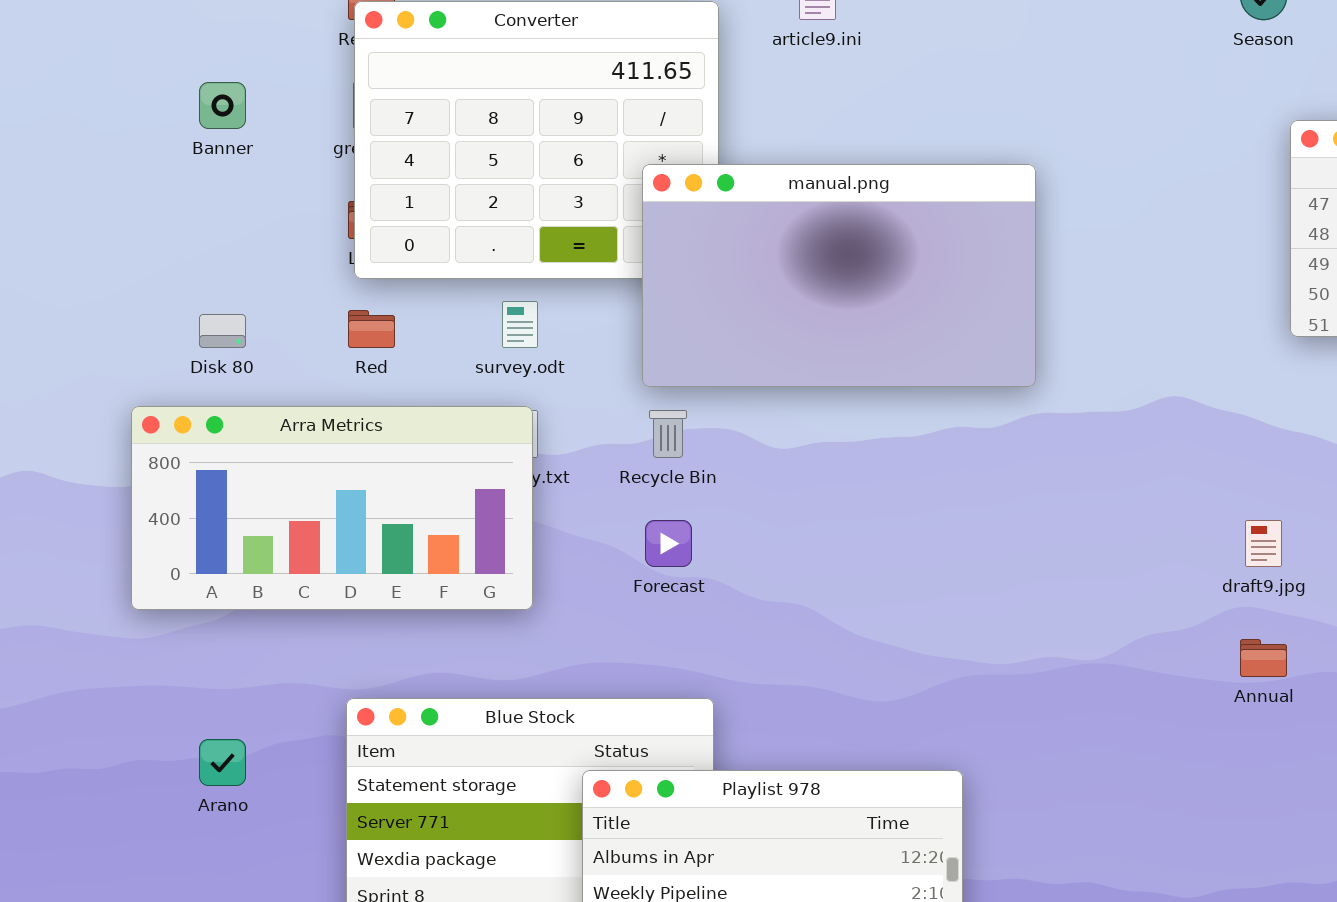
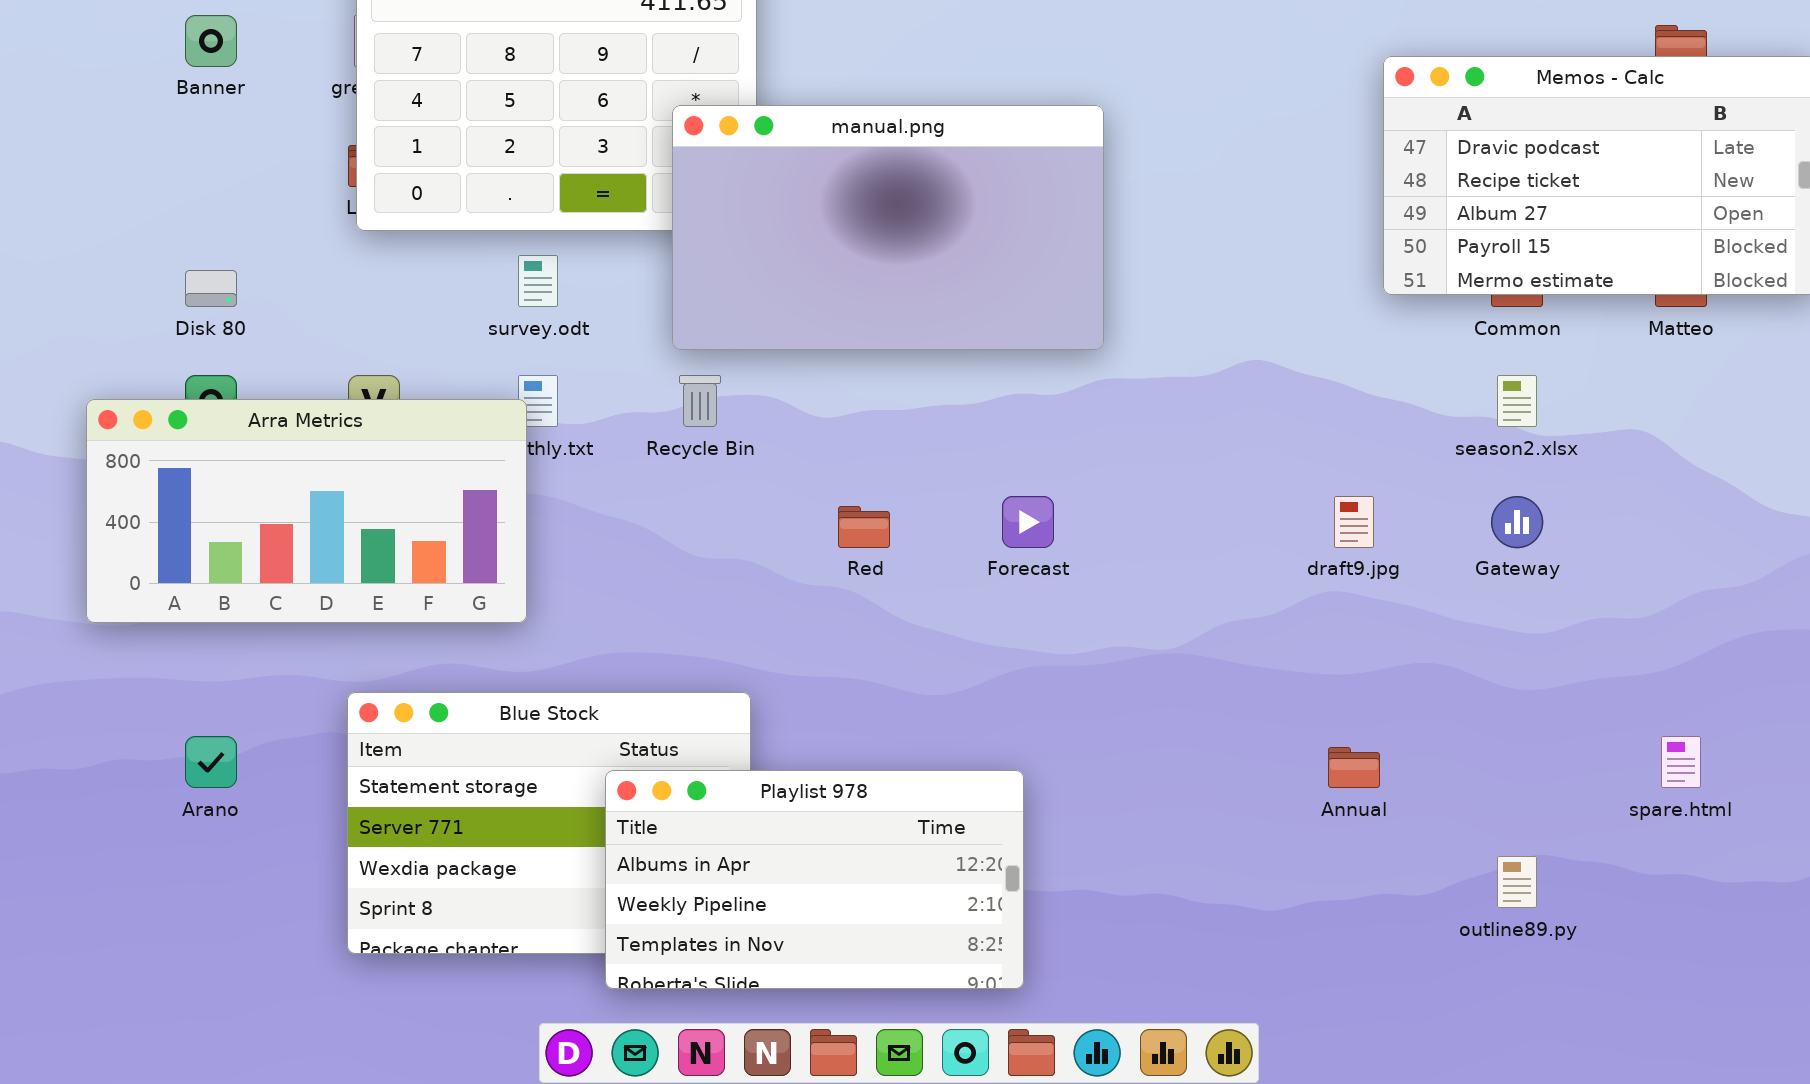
Red: [348,310,395,348] -> [838,506,890,548], moved
Arra Metrics: [131,406,533,610] -> [86,399,527,623], moved
Forecast: [645,520,692,567] -> [1002,496,1054,548], moved
Annual: [1240,639,1287,677] -> [1328,747,1380,788], moved

